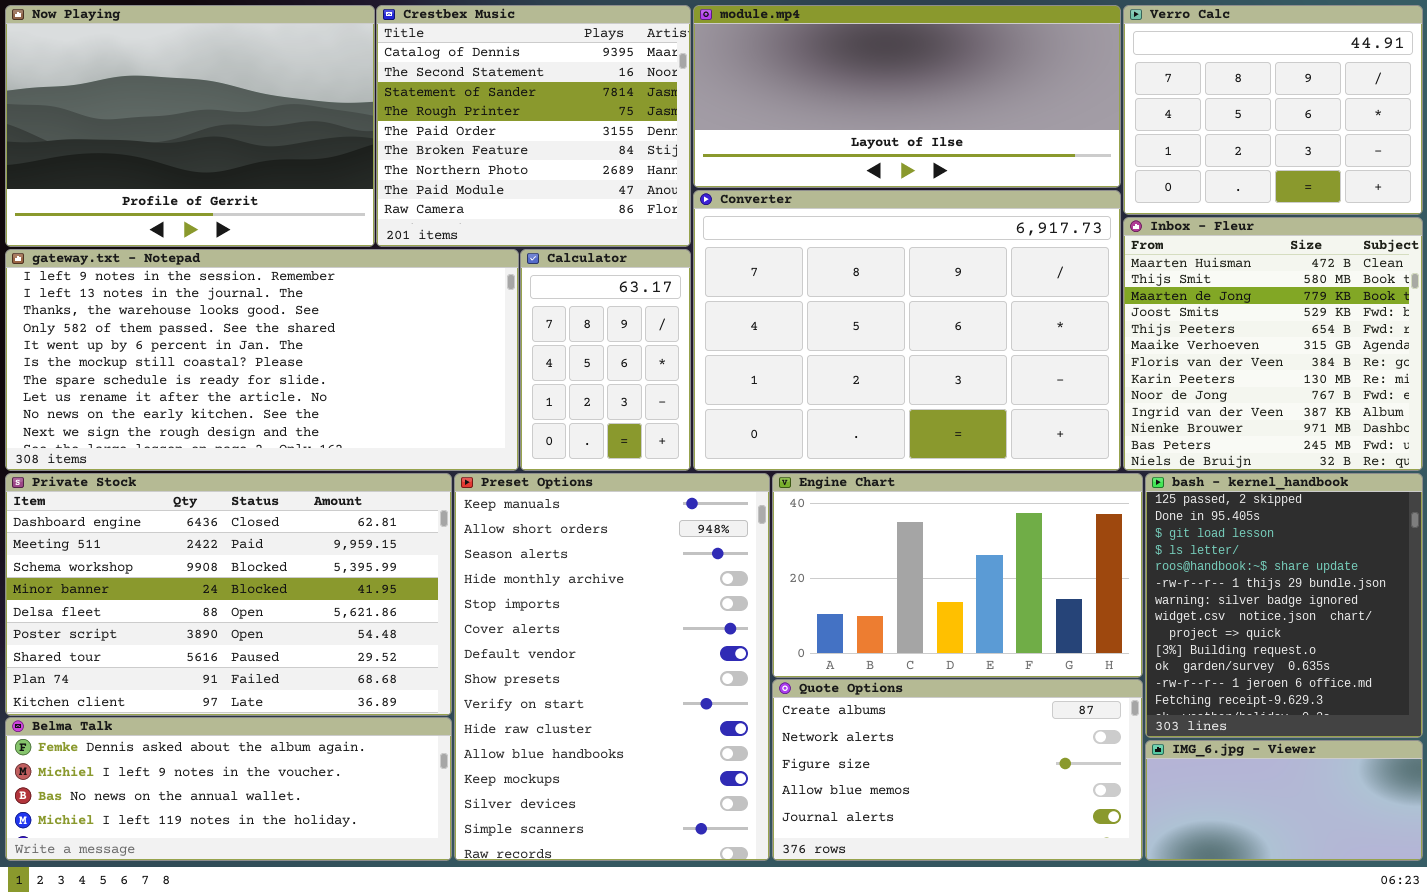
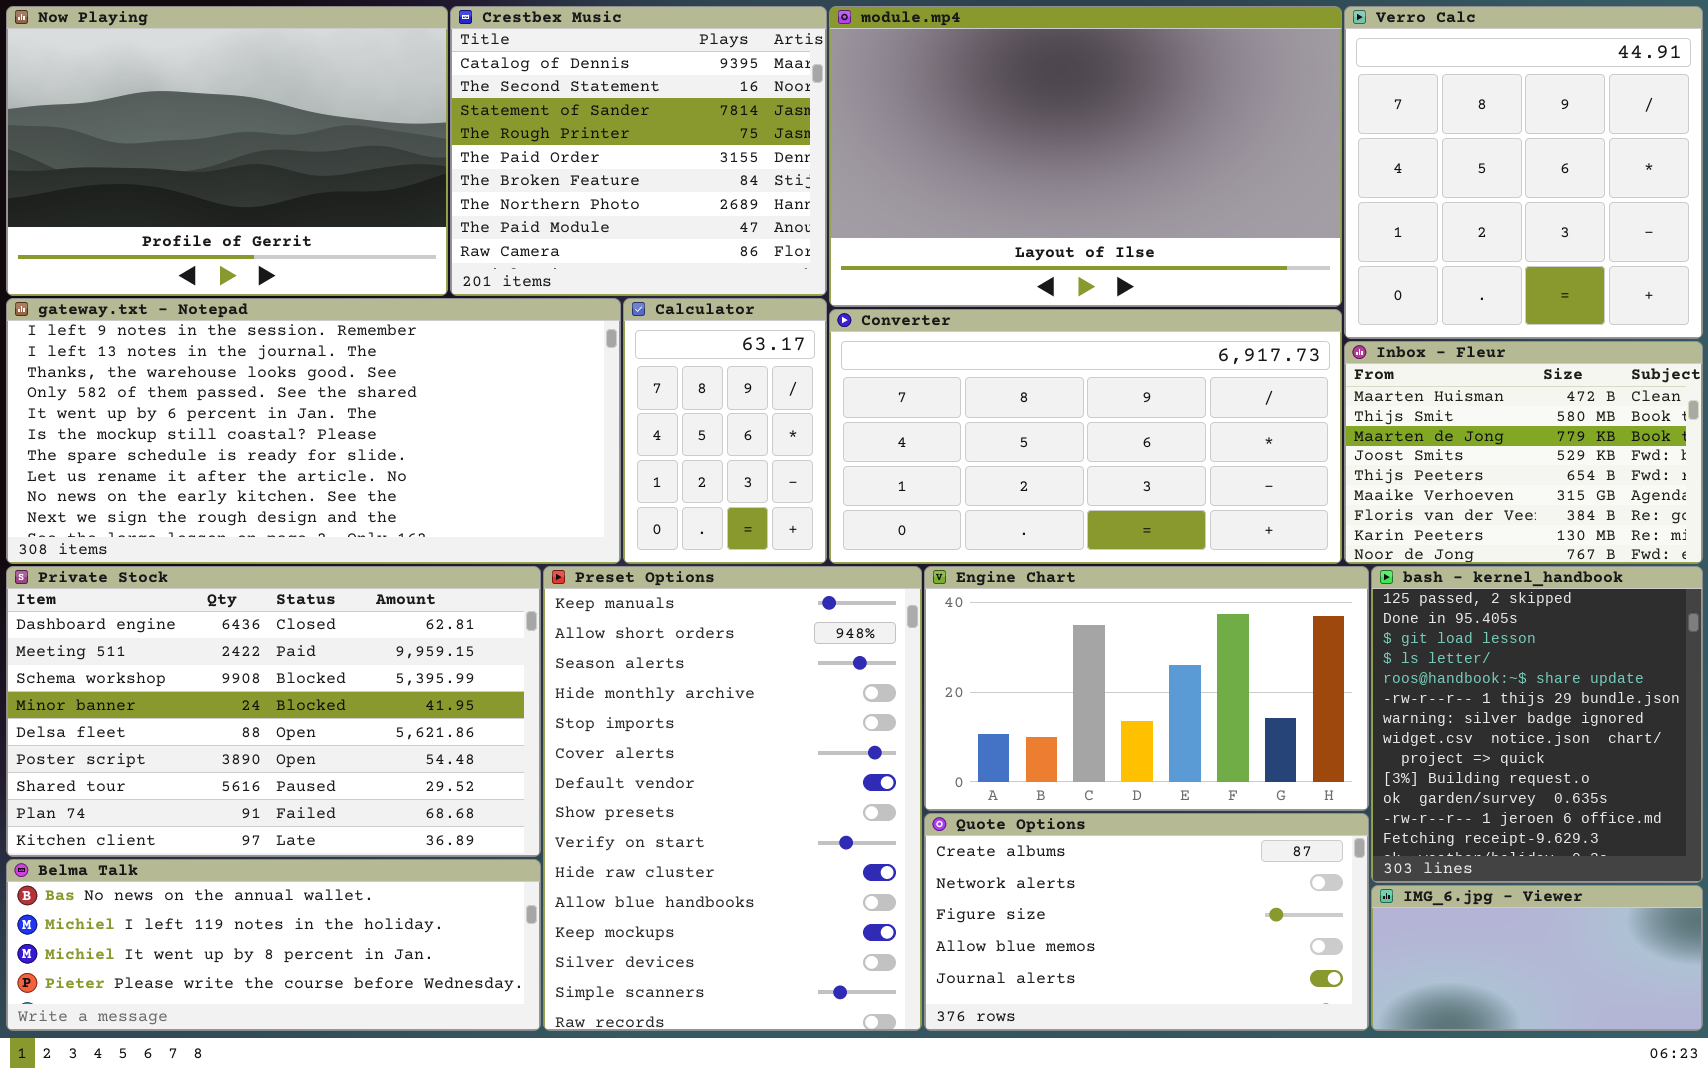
module.mp4: [693,5,1121,188] -> [829,6,1342,307], resized
Verro Calc: [1123,5,1423,215] -> [1344,6,1703,339], resized
Converter: [693,190,1121,471] -> [829,309,1342,564], resized
Inbox - Fleur: [1123,217,1423,471] -> [1344,341,1703,564], resized
Belma Talk: [5,717,452,861] -> [6,859,541,1031], scrolled down 2 rows

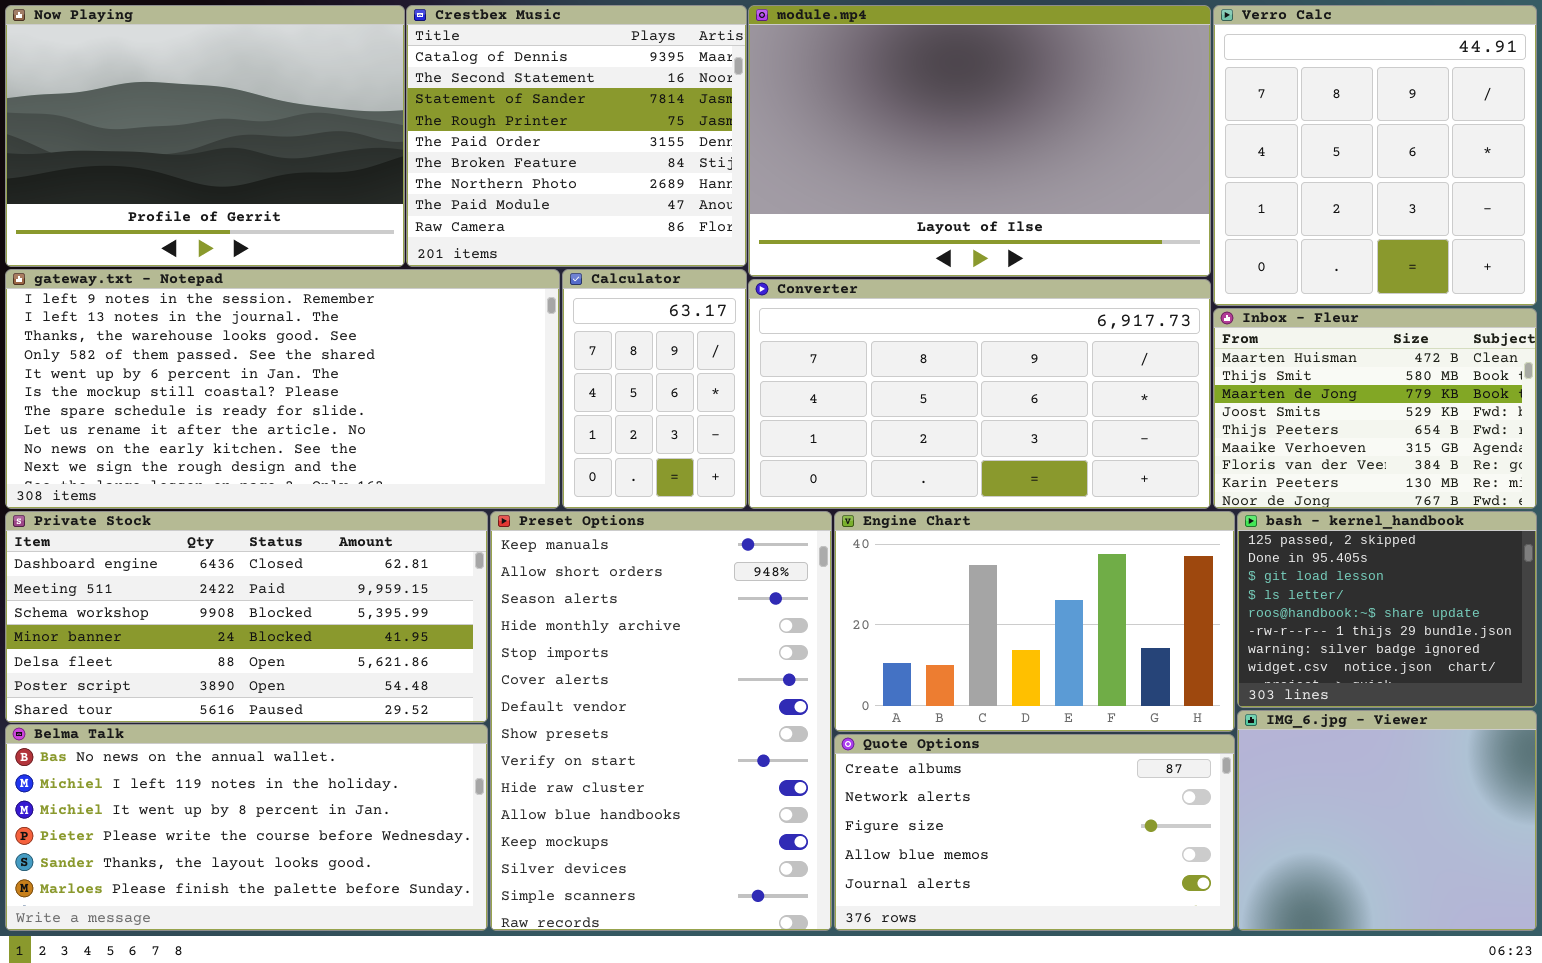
Private Stock: [6,566,541,857] -> [5,511,488,723], resized
bash - kernel_handbook: [1371,566,1703,883] -> [1237,511,1537,708], resized
Belma Talk: [6,859,541,1031] -> [5,724,488,931], resized
IMG_6.jpg - Viewer: [1371,885,1703,1031] -> [1237,710,1537,931], resized

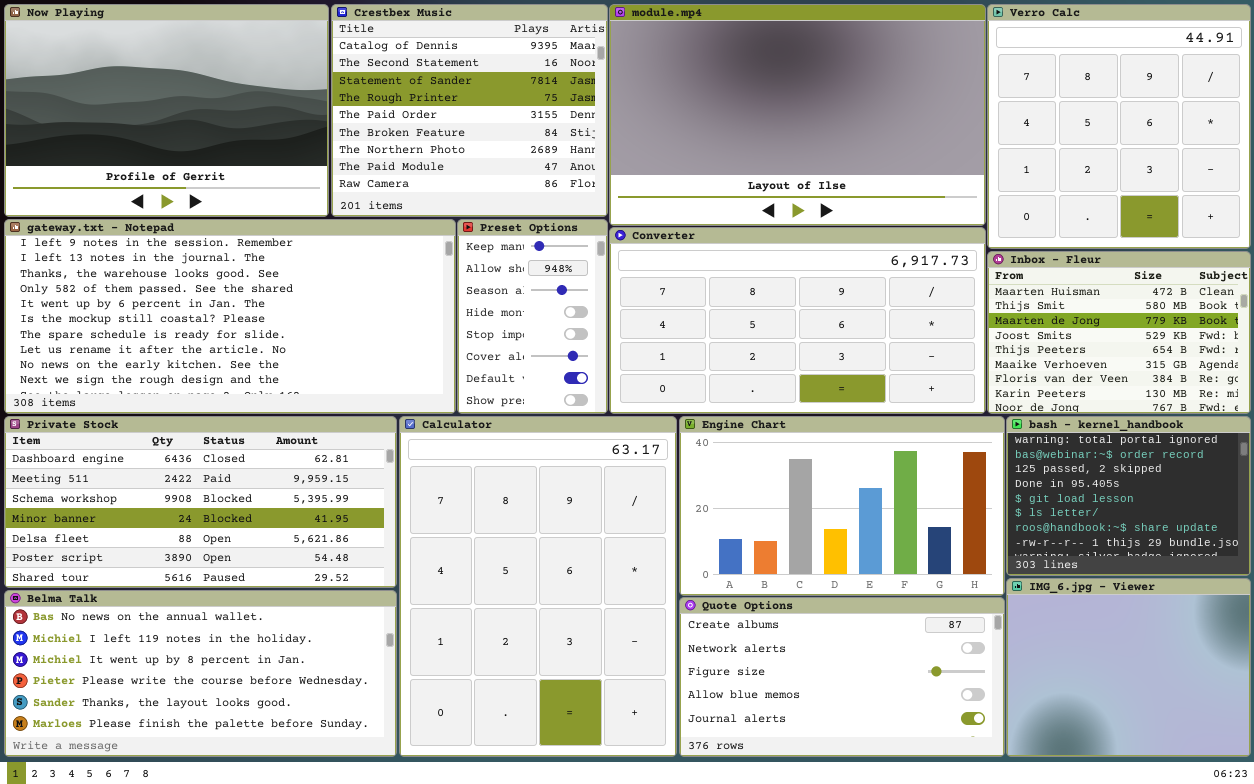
Calculator: [562,269,747,509] -> [399,416,677,757], moved, resized
Preset Options: [490,511,832,931] -> [457,219,608,414], moved, resized
bash - kernel_handbook: [1237,511,1537,708] -> [1006,416,1251,576], scrolled up 2 rows

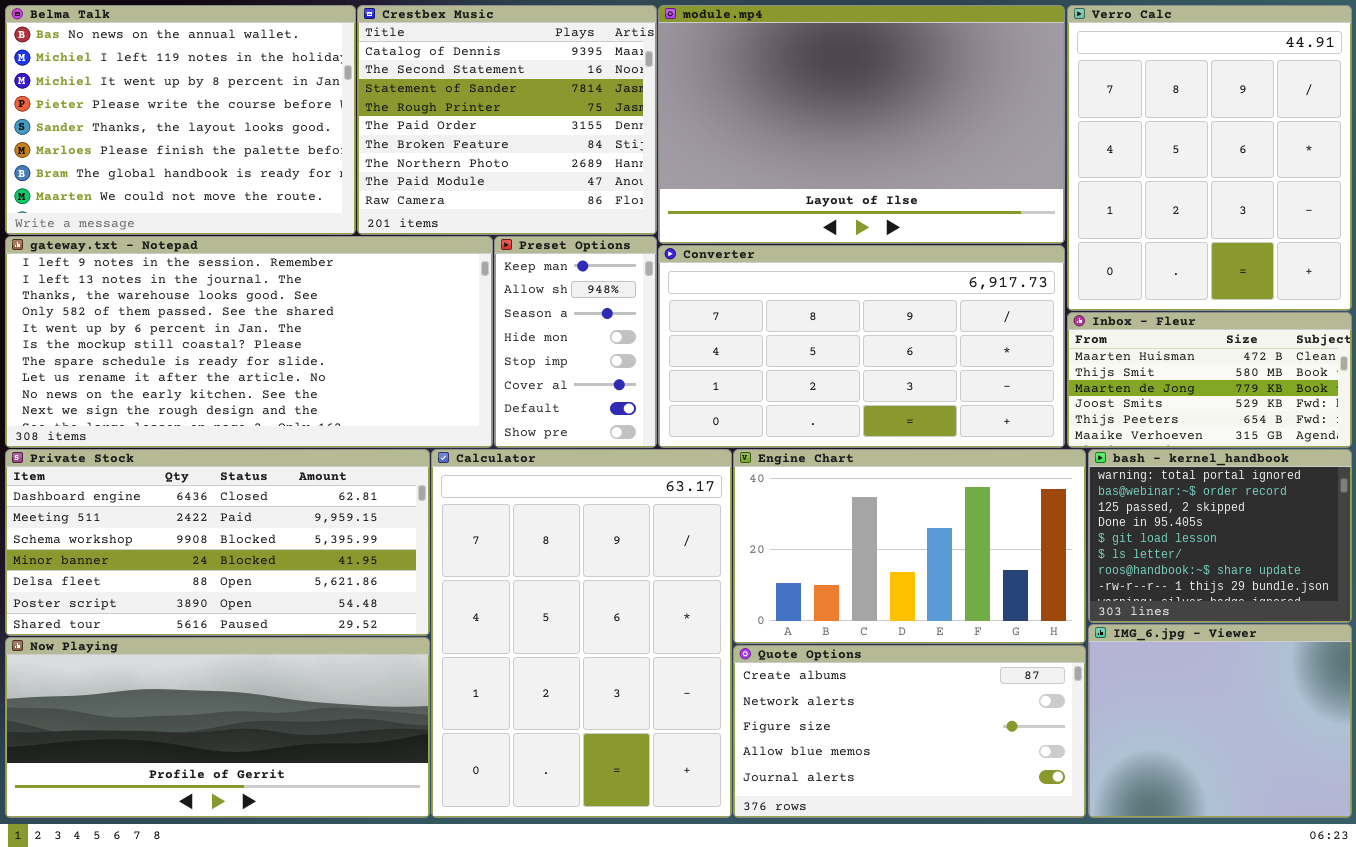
Now Playing: [4,4,329,217] -> [5,637,430,818], moved, resized
Verro Calc: [987,4,1251,249] -> [1067,5,1352,311], resized
Inbox - Fleur: [987,251,1251,414] -> [1067,312,1352,448], resized
Belma Talk: [4,590,397,757] -> [5,5,356,235], moved, resized

